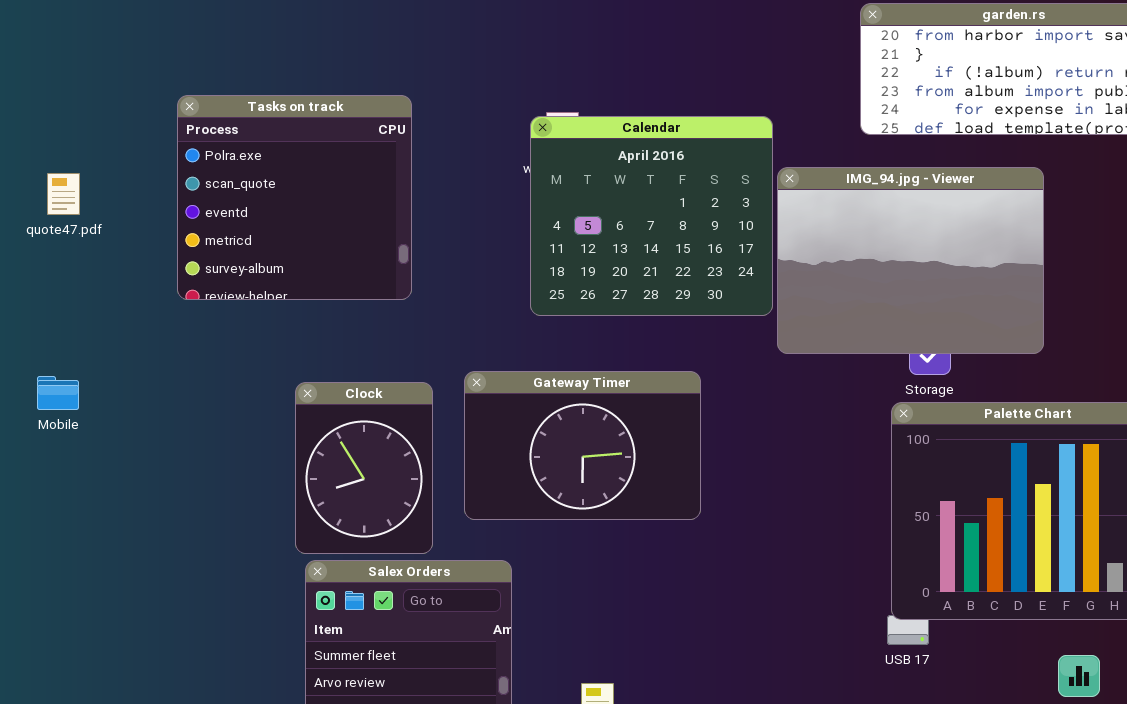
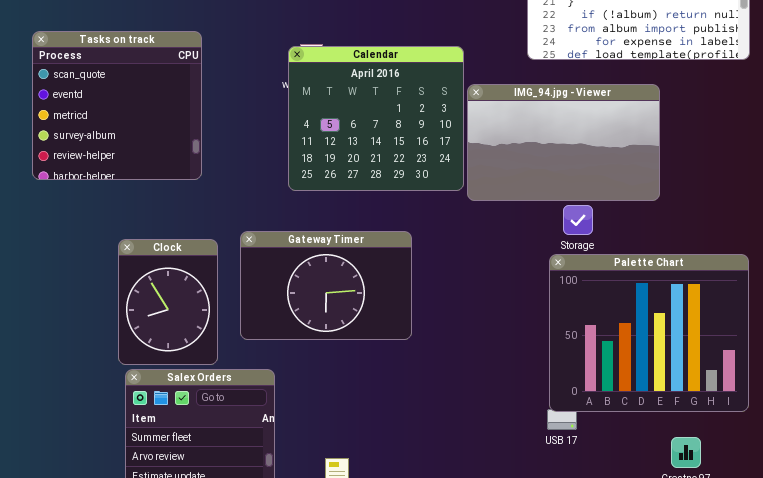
Tasks on track: [177,95,412,300] -> [32,31,202,180], scrolled down 1 row
IMG_94.jpg - Viewer: [777,167,1044,354] -> [467,84,660,201], resized

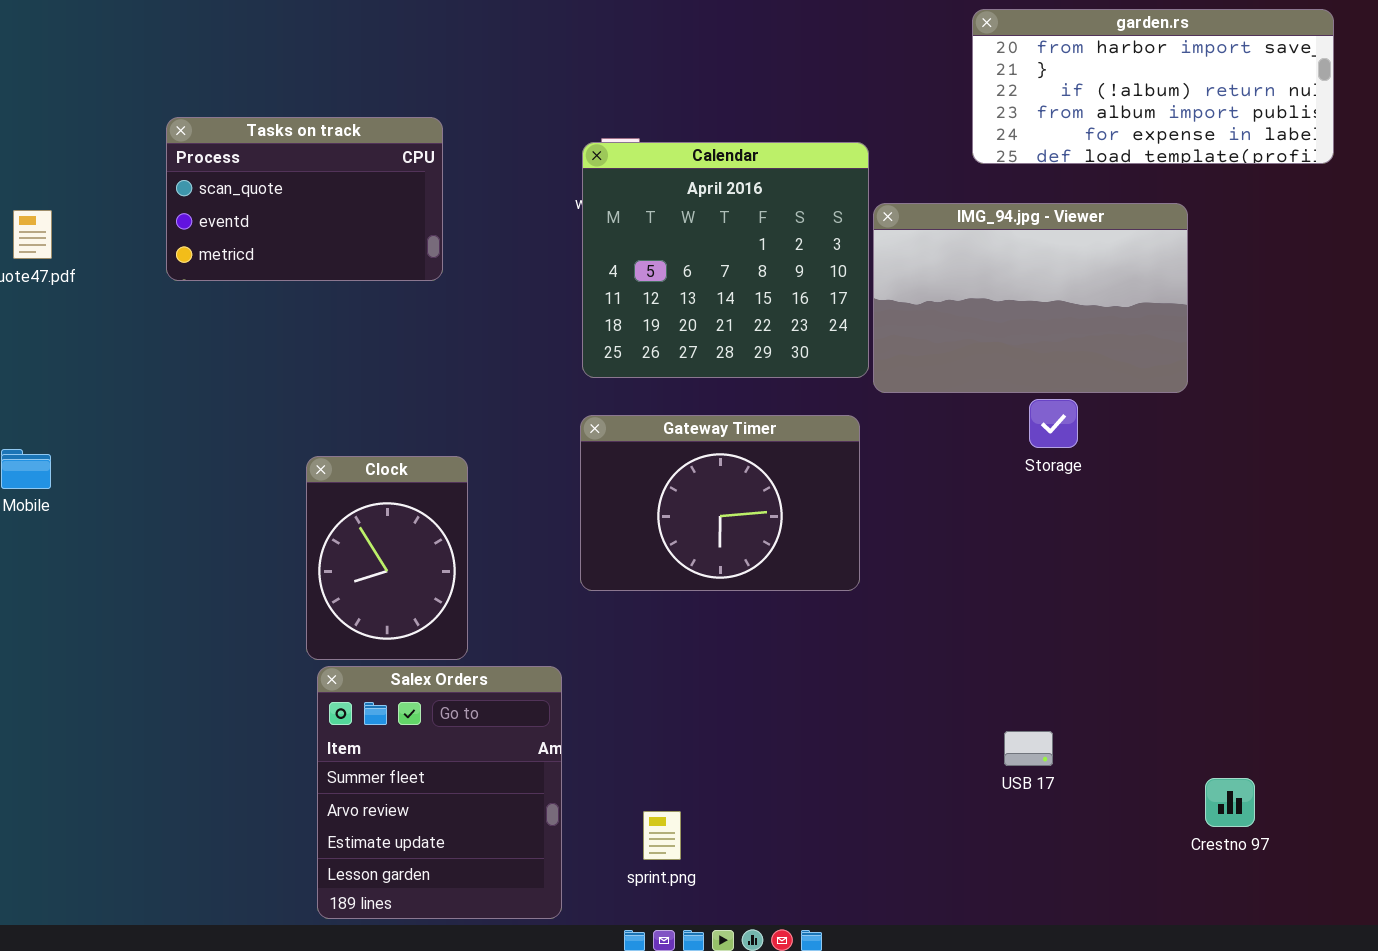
Tasks on track: [32,31,202,180] -> [166,117,443,281], resized
Gateway Timer: [240,231,412,340] -> [580,415,860,591], moved
Palette Chart: [549,254,749,412] -> none, closed

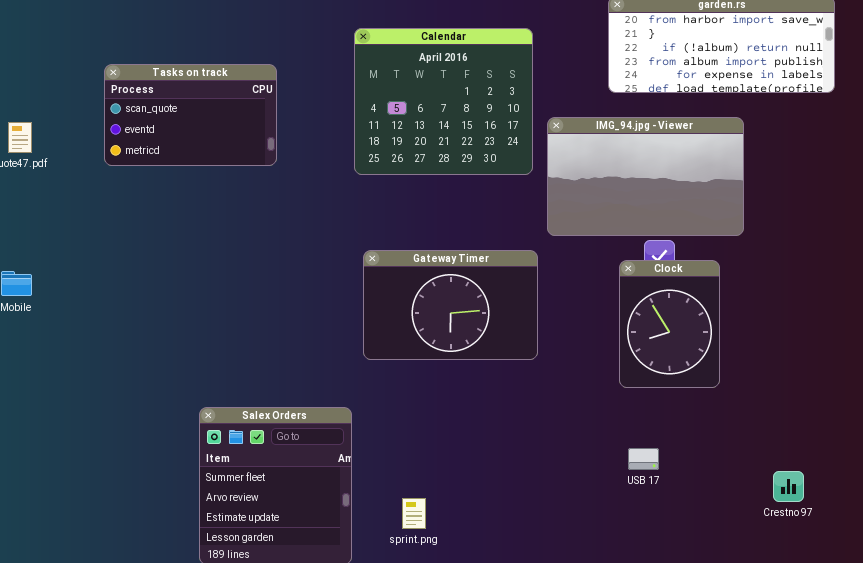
Calendar: [582,142,869,378] -> [354,28,533,175], moved
Clock: [306,456,468,660] -> [619,260,720,388], moved
Crestno 97: [1205,778,1255,827] -> [773,471,804,502], moved

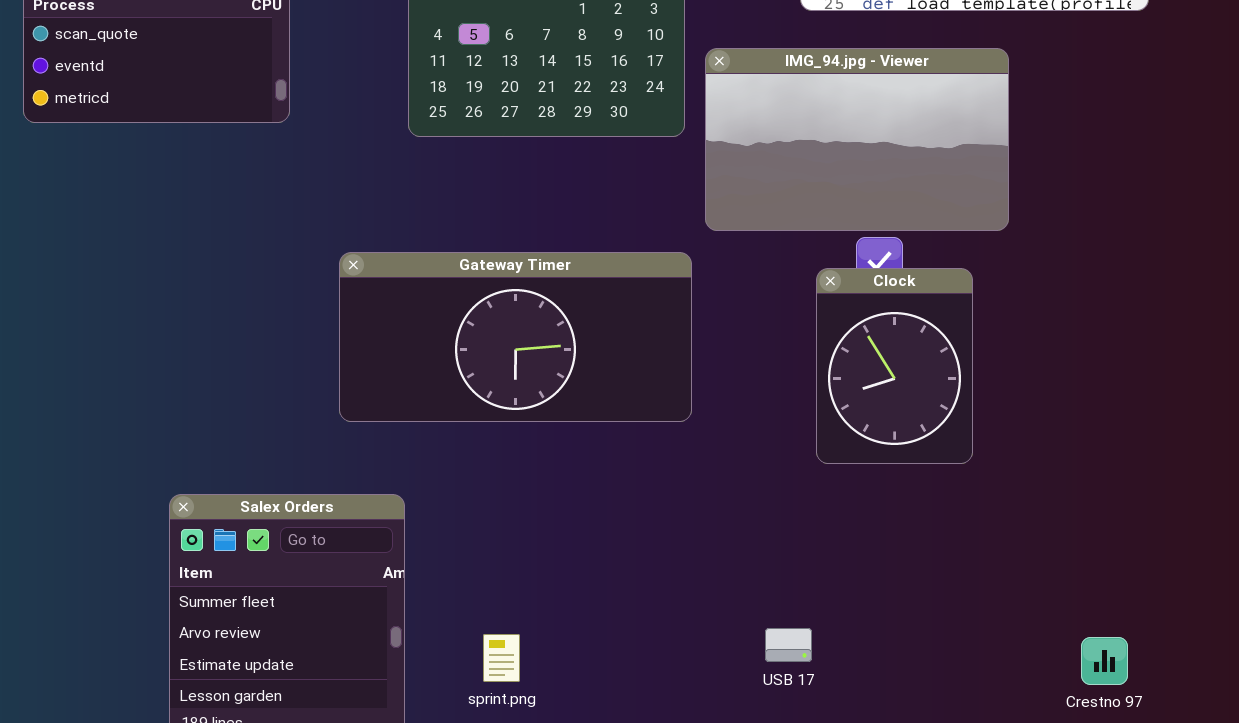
Gateway Timer: [363,250,538,360] -> [339,252,692,422], resized
USB 17: [628,448,659,470] -> [765,628,812,662], moved
Crestno 97: [773,471,804,502] -> [1081,637,1128,685], moved

